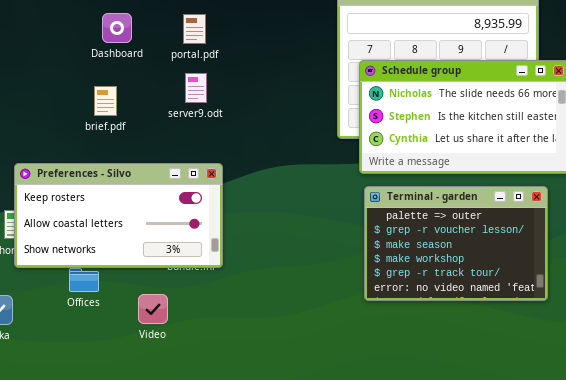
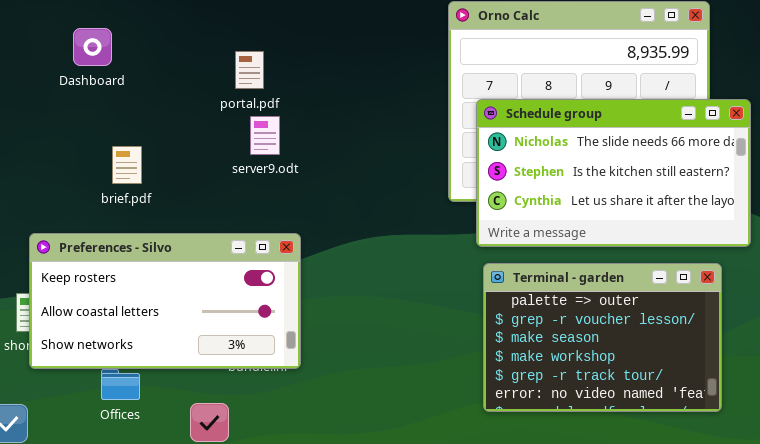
Dashboard: [102,13,132,43] -> [73,28,112,66], moved
portal.pdf: [183,14,206,44] -> [235,51,264,89], moved
brief.pdf: [94,86,117,116] -> [112,146,142,184], moved

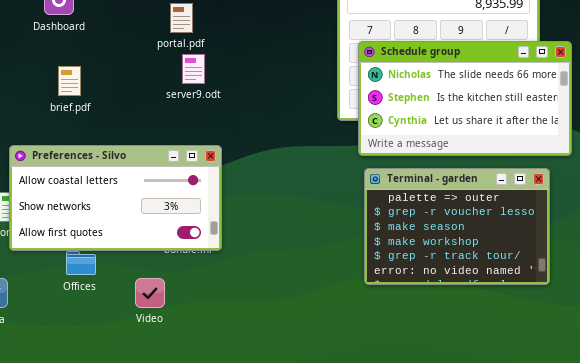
brief.pdf: [112,146,142,184] -> [58,66,81,96], moved
Preferences - Silvo: [29,233,301,369] -> [9,145,222,251], scrolled down 1 row

